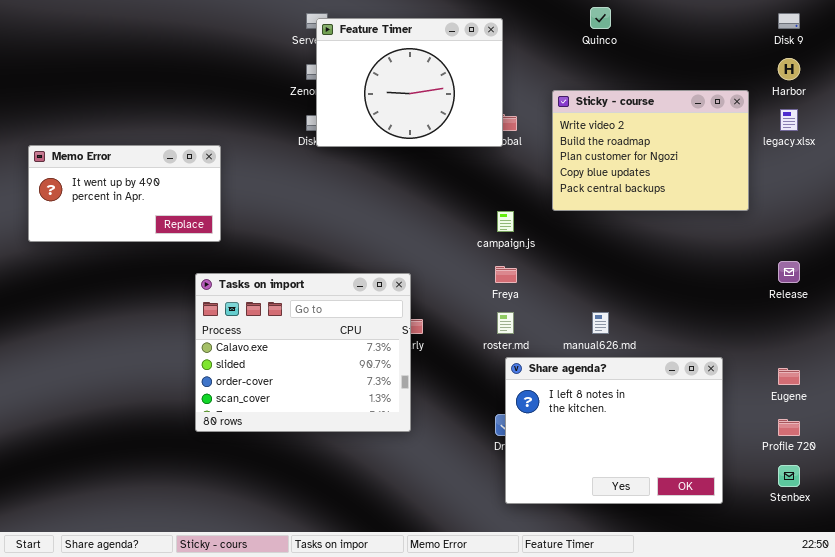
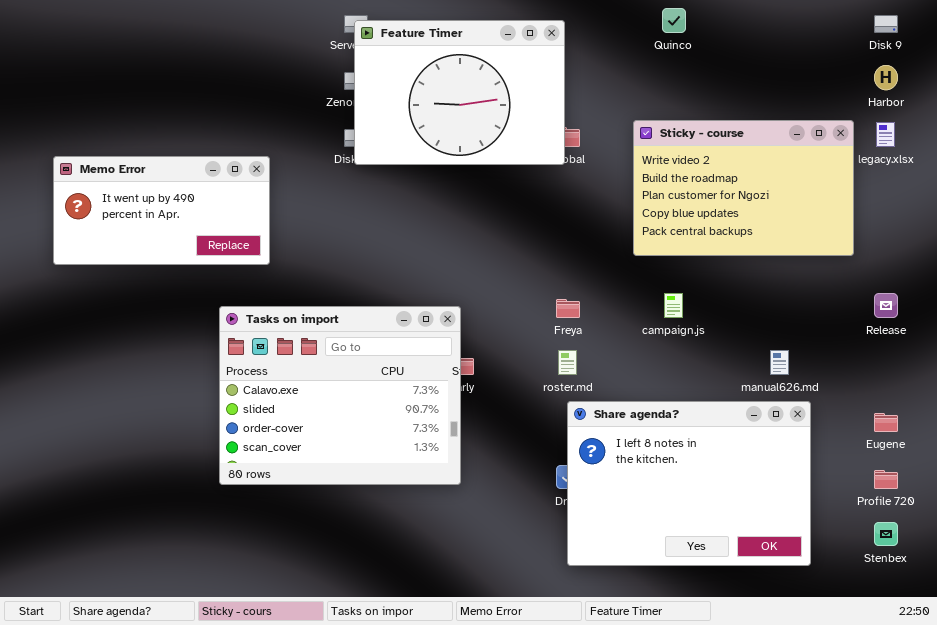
Sticky - course: [552,90,749,211] -> [633,120,854,256], moved
Memo Error: [28,145,221,242] -> [53,156,270,265], moved
campaign.js: [497,211,514,232] -> [664,293,683,318], moved
manual626.md: [592,312,609,334] -> [770,350,789,375], moved

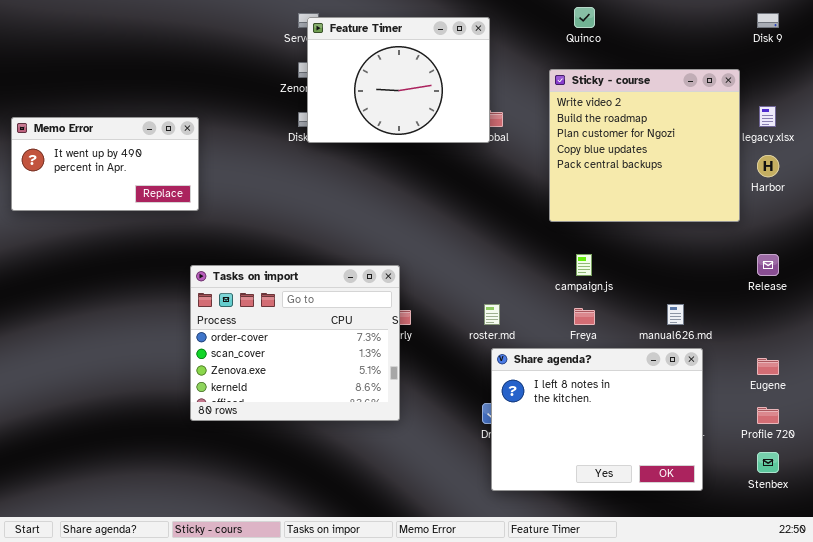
Harbor: [874,65,898,90] -> [757,155,779,177], moved
Sticky - course: [633,120,854,256] -> [549,69,740,222], resized
Memo Error: [53,156,270,265] -> [11,117,199,211], moved
Freya: [556,299,580,318] -> [574,308,595,325], moved
Tasks on import: [219,306,461,485] -> [190,265,400,421], scrolled down 2 rows

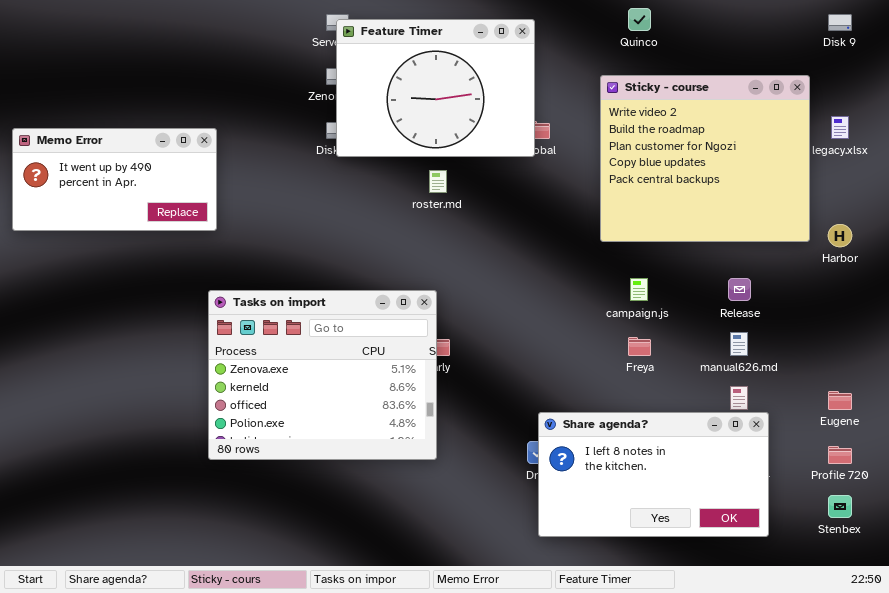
Harbor: [757,155,779,177] -> [828,224,852,247], moved
Release: [757,254,779,276] -> [728,278,751,301], moved
Tasks on import: [190,265,400,421] -> [208,290,437,460], scrolled down 2 rows
roster.md: [484,304,500,325] -> [429,170,447,193], moved
Share agenda?: [491,348,703,491] -> [538,412,769,537], resized

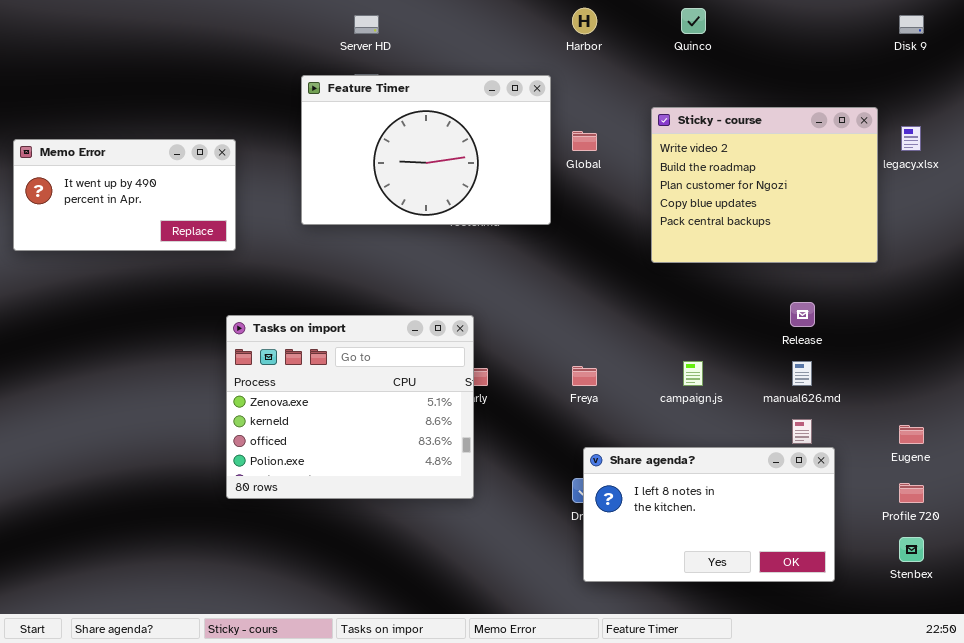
Feature Timer: [336,19,535,157] -> [301,75,551,225], moved, resized
Sticky - course: [600,75,810,242] -> [651,107,878,263], resized
Harbor: [828,224,852,247] -> [572,8,597,34], moved
campaign.js: [630,278,648,301] -> [683,361,703,386], moved
Freya: [628,337,651,356] -> [572,366,597,386], moved

